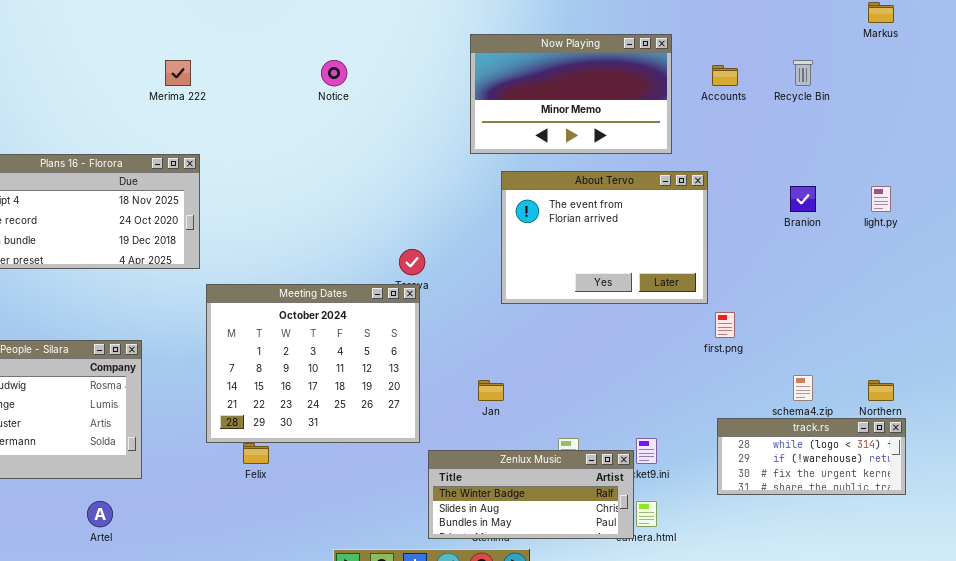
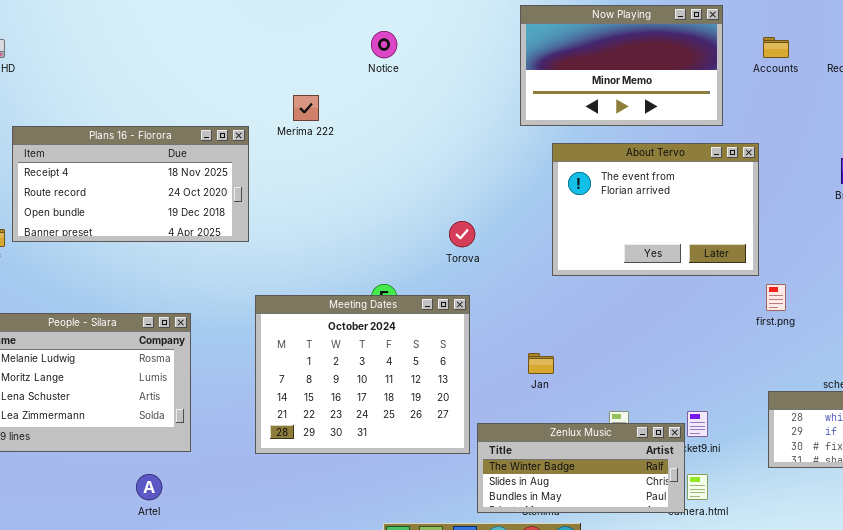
Merima 222: [165,60,191,86] -> [293,95,319,121], moved
Meeting Dates: [206,284,420,443] -> [255,295,470,454], moved

